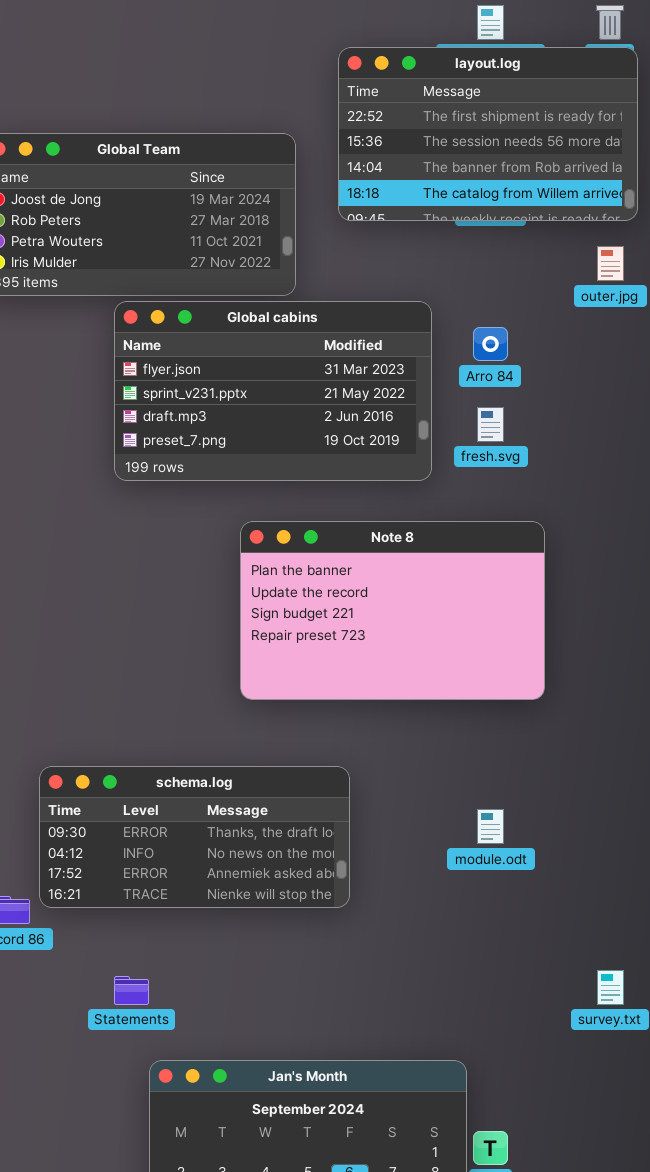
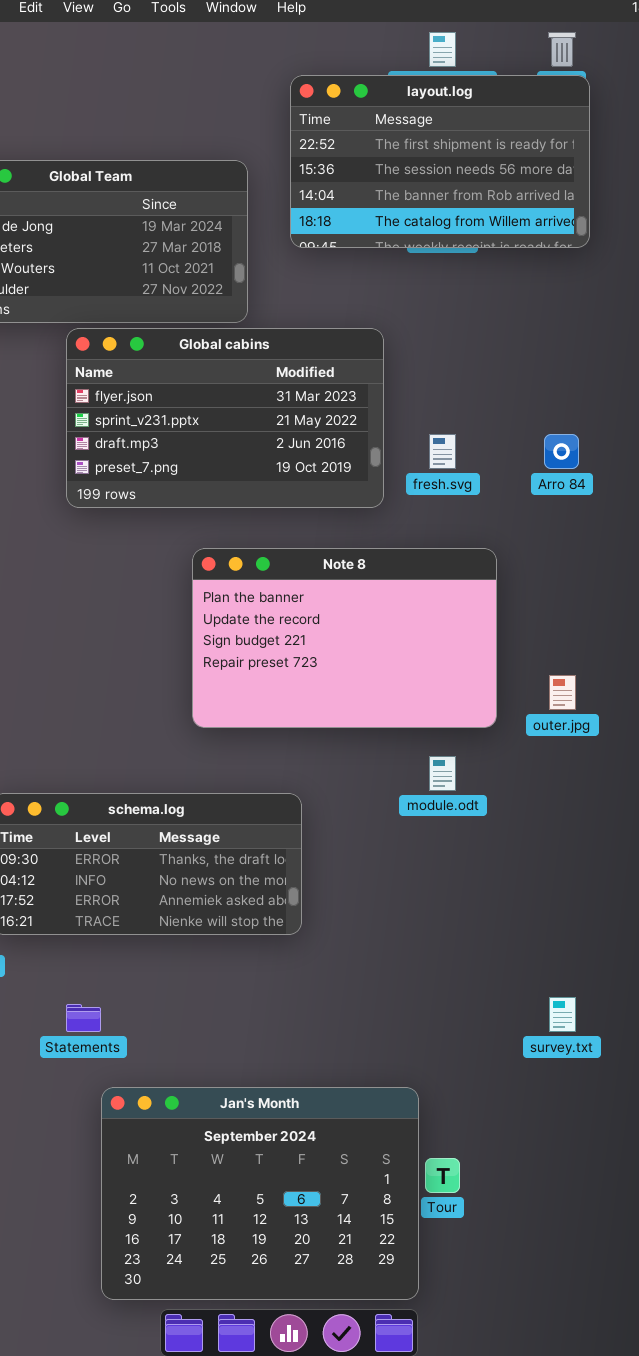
outer.jpg: [597,246,624,281] -> [549,675,576,710], moved
Arro 84: [473,327,508,361] -> [544,434,579,469], moved
module.odt: [477,809,504,844] -> [429,756,456,791], moved

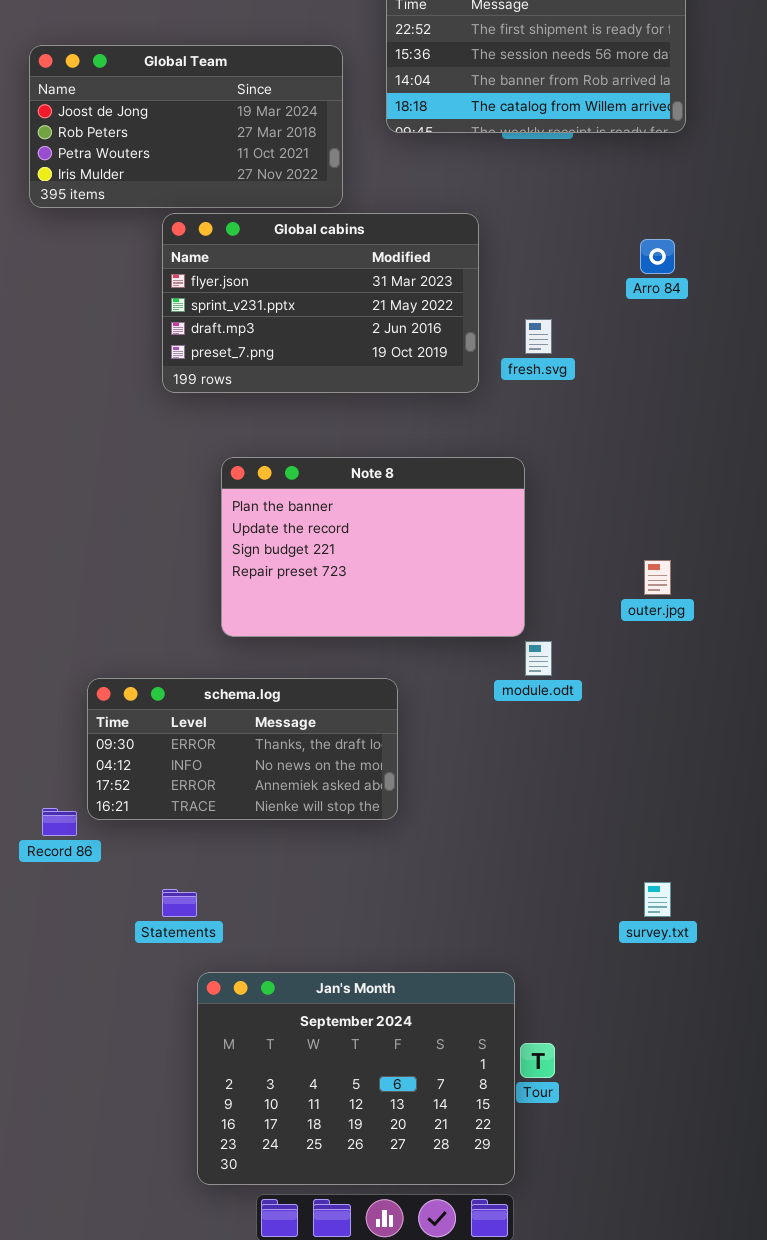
Arro 84: [544,434,579,469] -> [640,239,675,274], moved
Note 8: [192,548,497,728] -> [221,457,525,637], moved

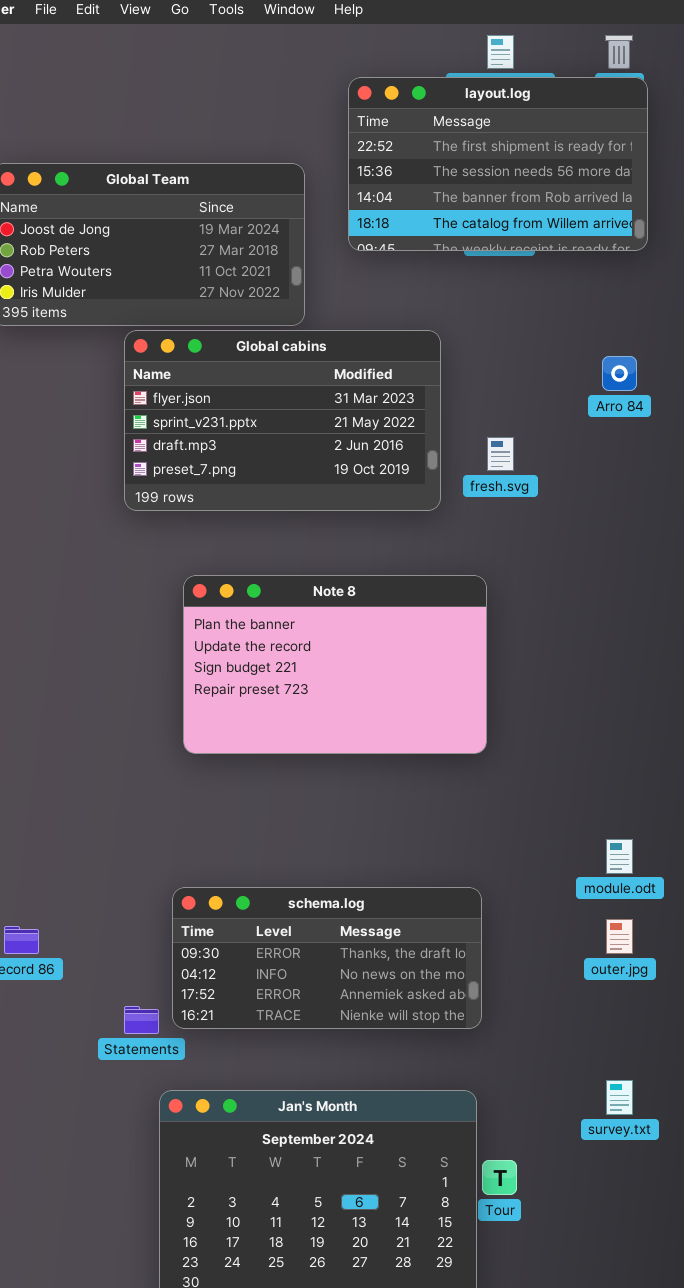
outer.jpg: [644,560,671,595] -> [606,919,633,954], moved
module.odt: [525,641,552,676] -> [606,839,633,874], moved
schema.log: [87,678,398,820] -> [172,887,482,1029], moved
survey.txt: [644,882,671,917] -> [606,1080,633,1115], moved

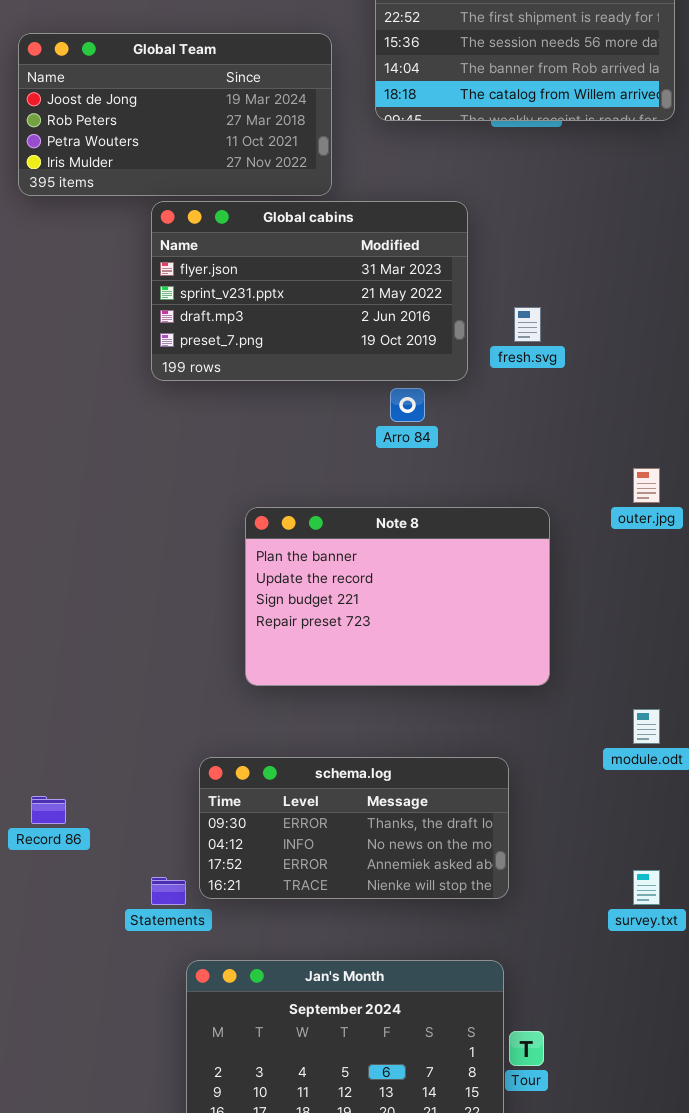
Arro 84: [602,356,637,391] -> [390,388,425,422], moved
Note 8: [183,575,487,754] -> [245,507,550,686], moved
outer.jpg: [606,919,633,954] -> [633,468,660,503], moved
survey.txt: [606,1080,633,1115] -> [633,870,660,905], moved

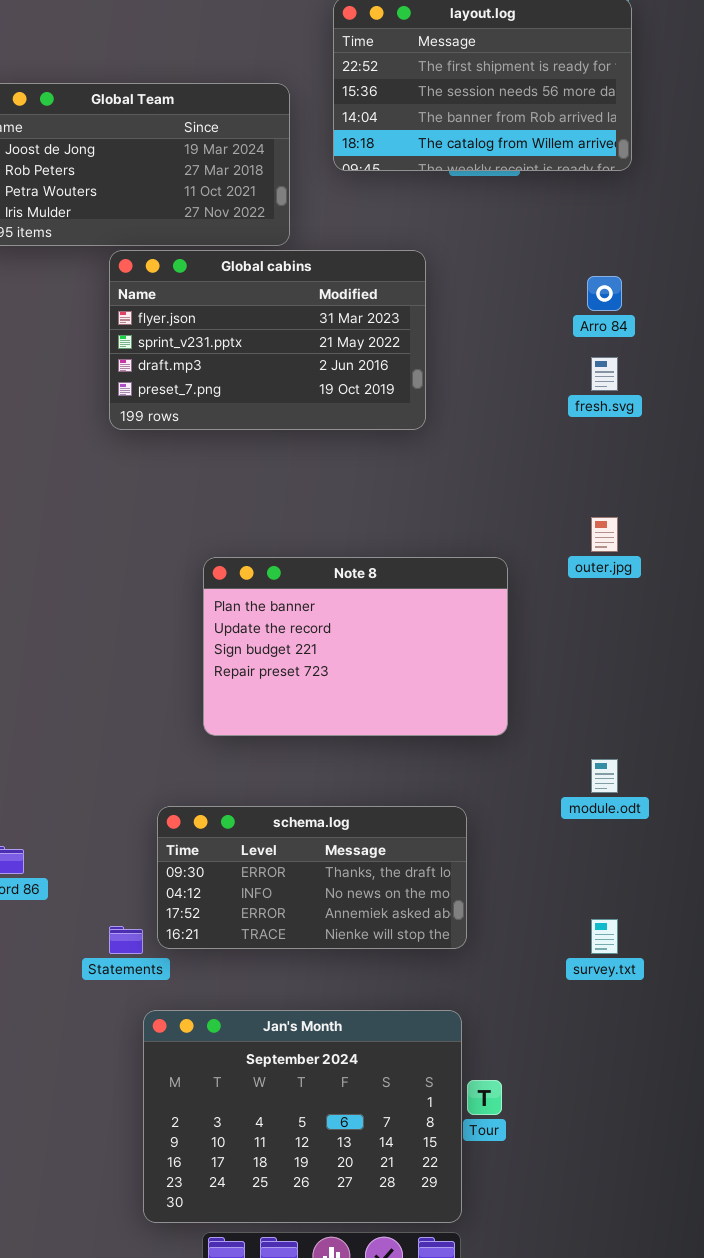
fresh.svg: [514,307,541,342] -> [591,357,618,391], moved
Arro 84: [390,388,425,422] -> [587,276,622,311], moved

